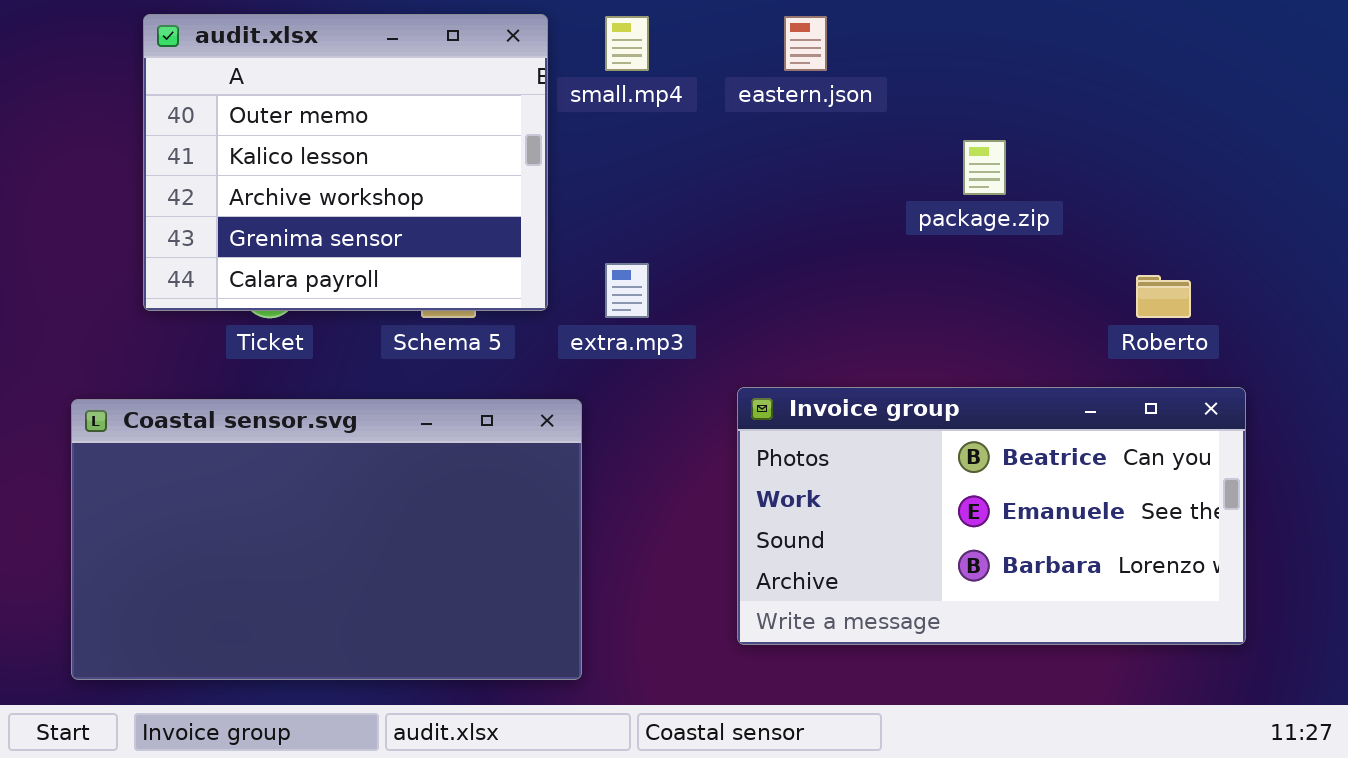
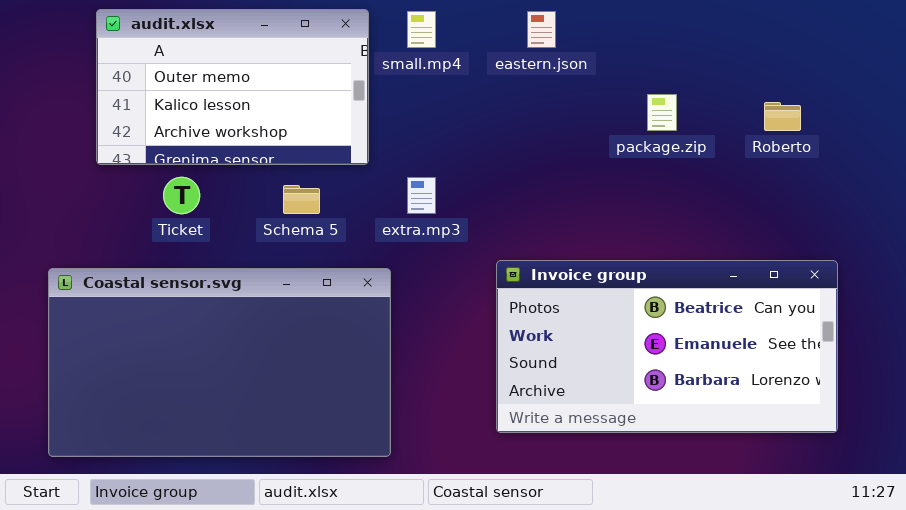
audit.xlsx: [143,14,548,311] -> [96,9,369,165], resized
Roberto: [1136,275,1191,318] -> [764,102,801,131], moved

